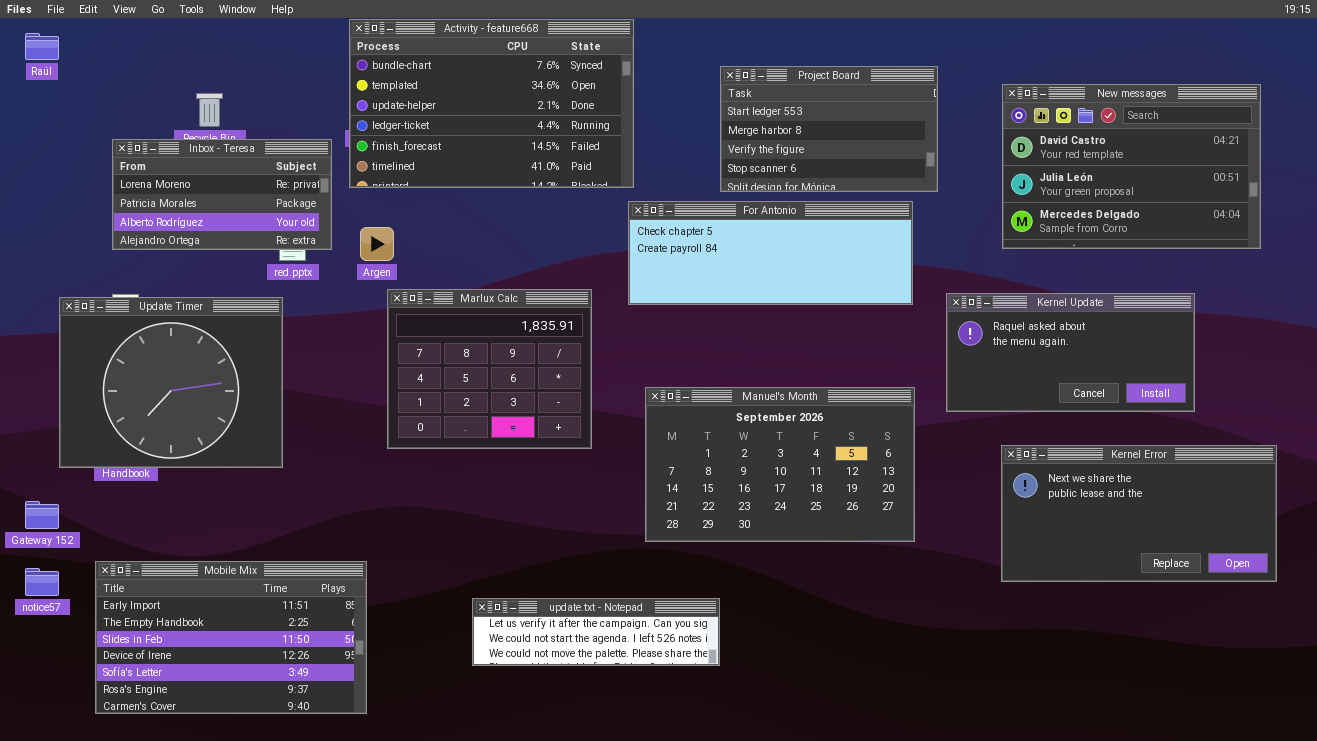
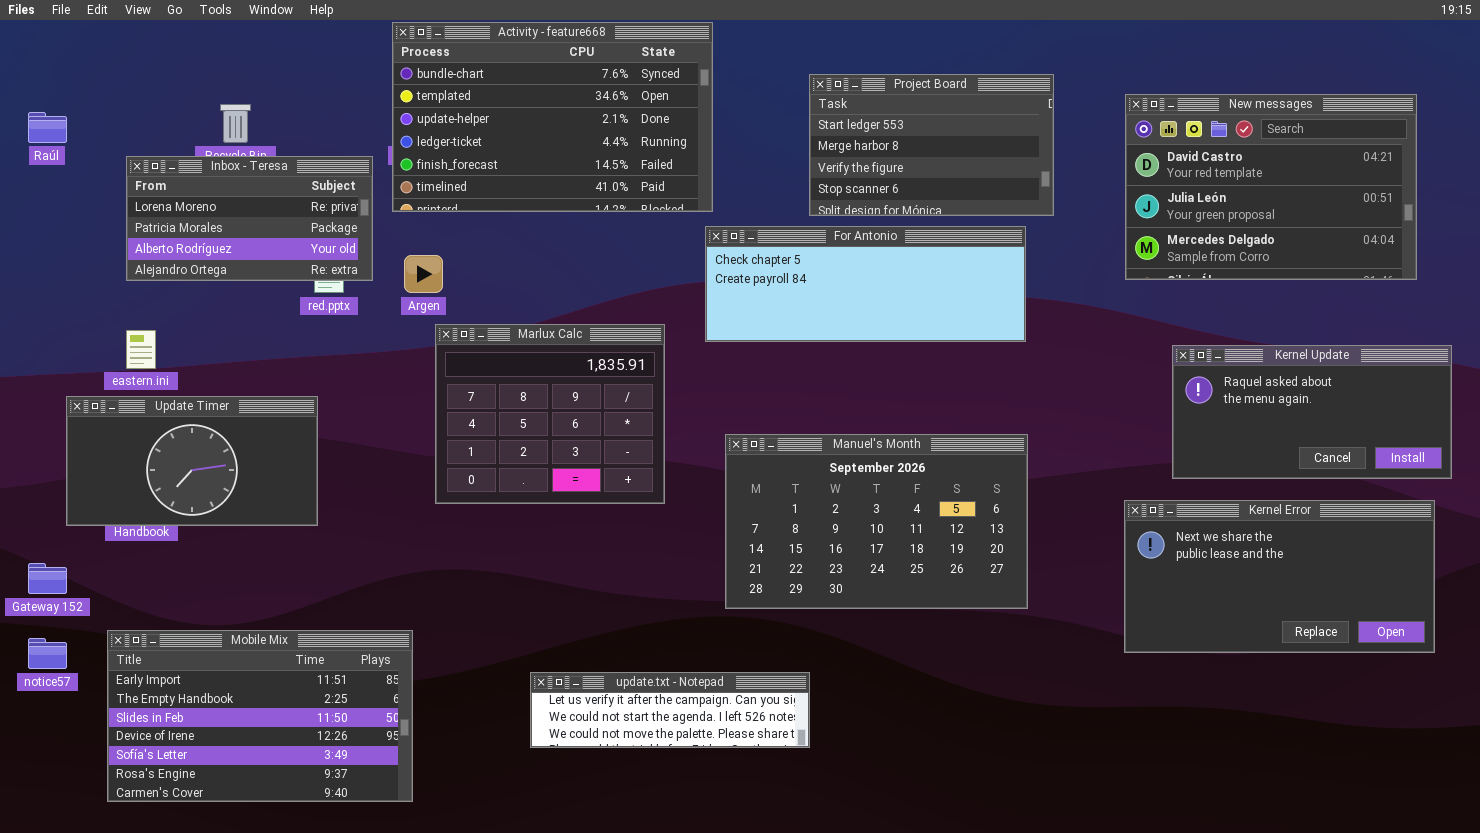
Raúl: [25,33,59,60] -> [28,112,67,143], moved
Kernel Update: [946,293,1195,412] -> [1172,345,1452,479], moved
Update Timer: [59,297,283,468] -> [66,396,318,526], resized

